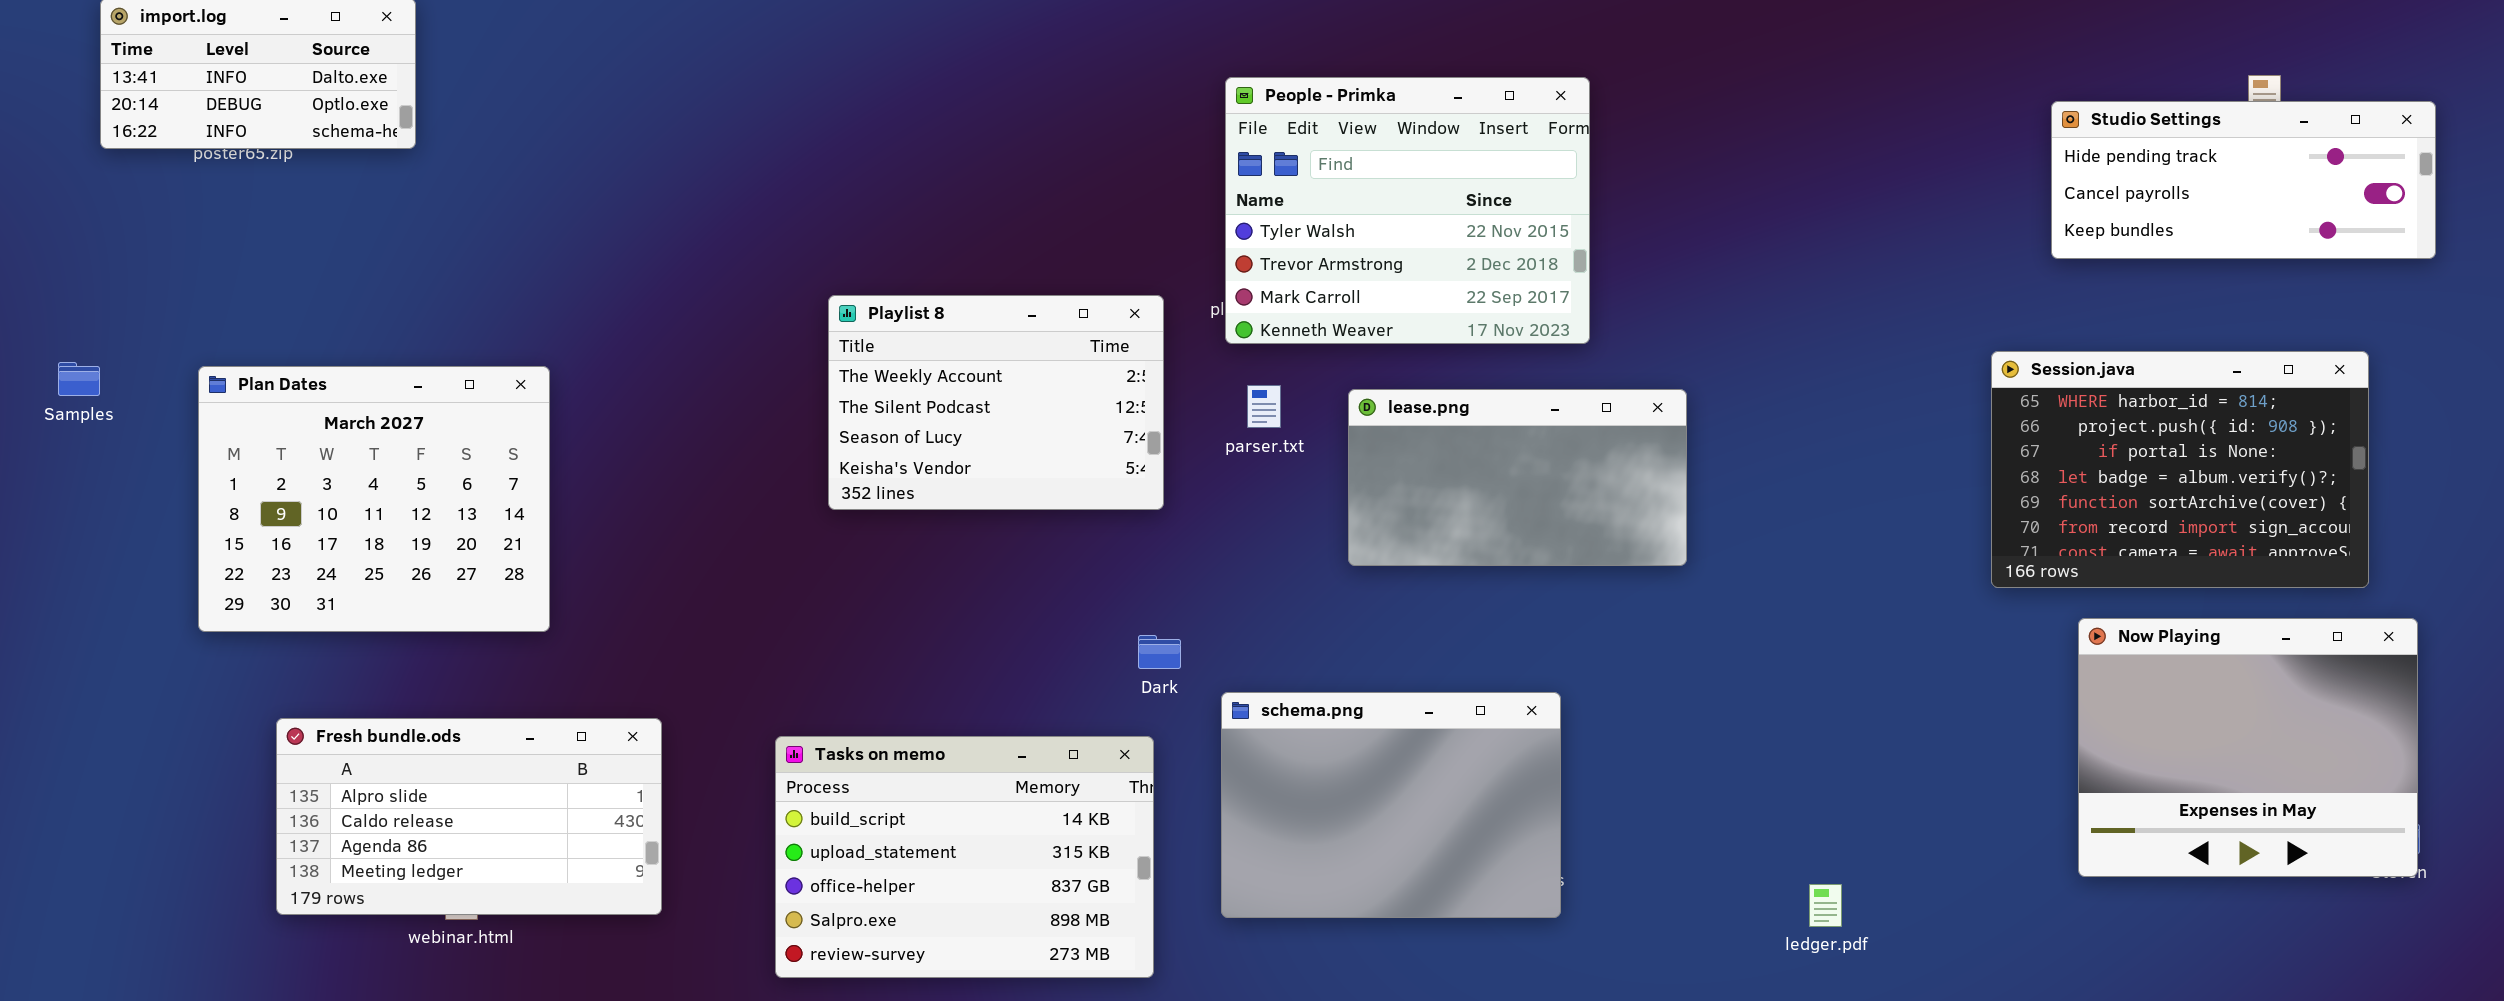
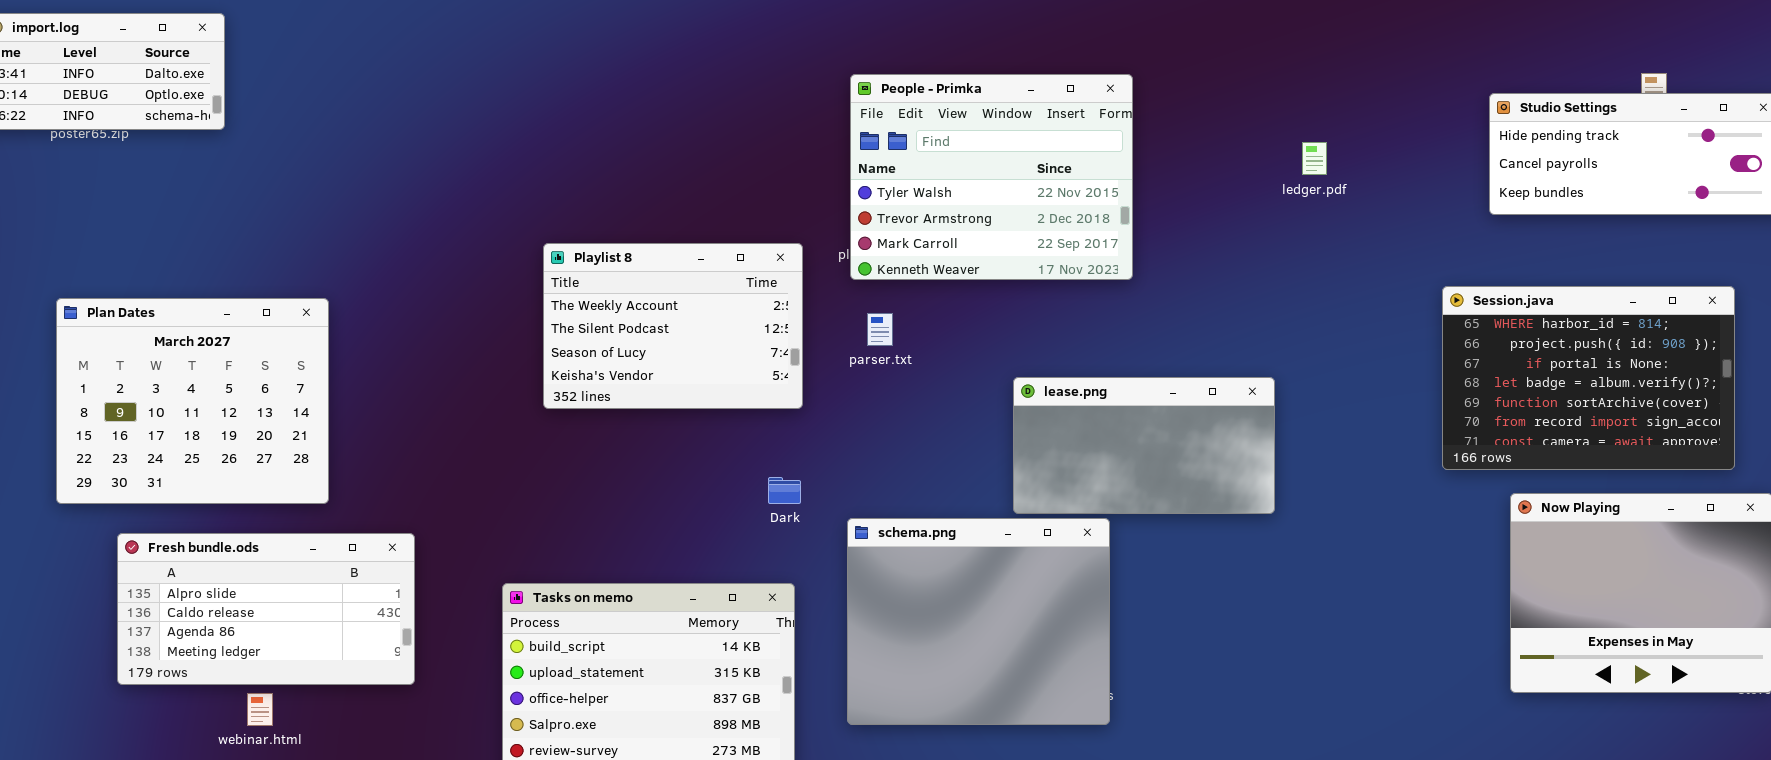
lease.png: [1348,389,1687,566] -> [1013,377,1275,514], moved
Dark: [1138,635,1181,669] -> [768,477,801,504], moved
schema.png: [1221,692,1561,918] -> [847,518,1110,725], resized
Fresh bundle.ods: [276,718,662,915] -> [117,533,415,685], moved
ledger.pdf: [1809,884,1842,927] -> [1302,142,1327,175], moved

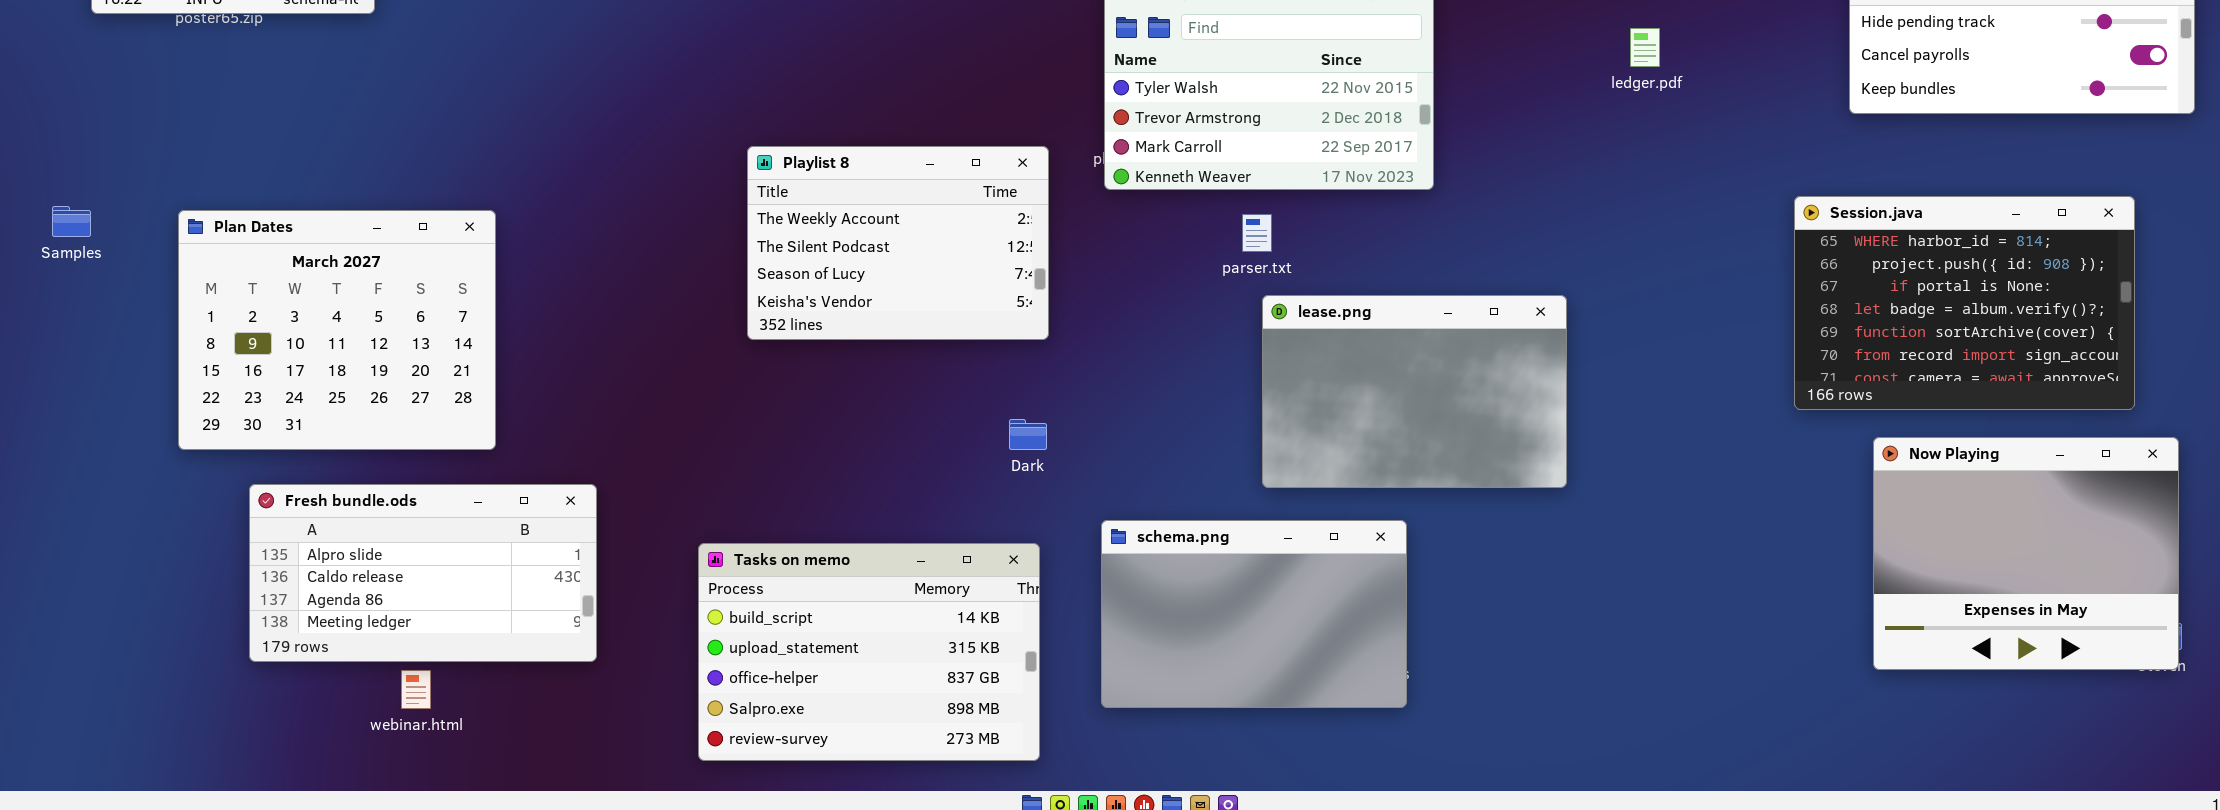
parser.txt: [867,313,893,346] -> [1242,214,1272,252], moved
lease.png: [1013,377,1275,514] -> [1262,295,1567,488], moved, resized
schema.png: [847,518,1110,725] -> [1101,520,1407,708], resized

